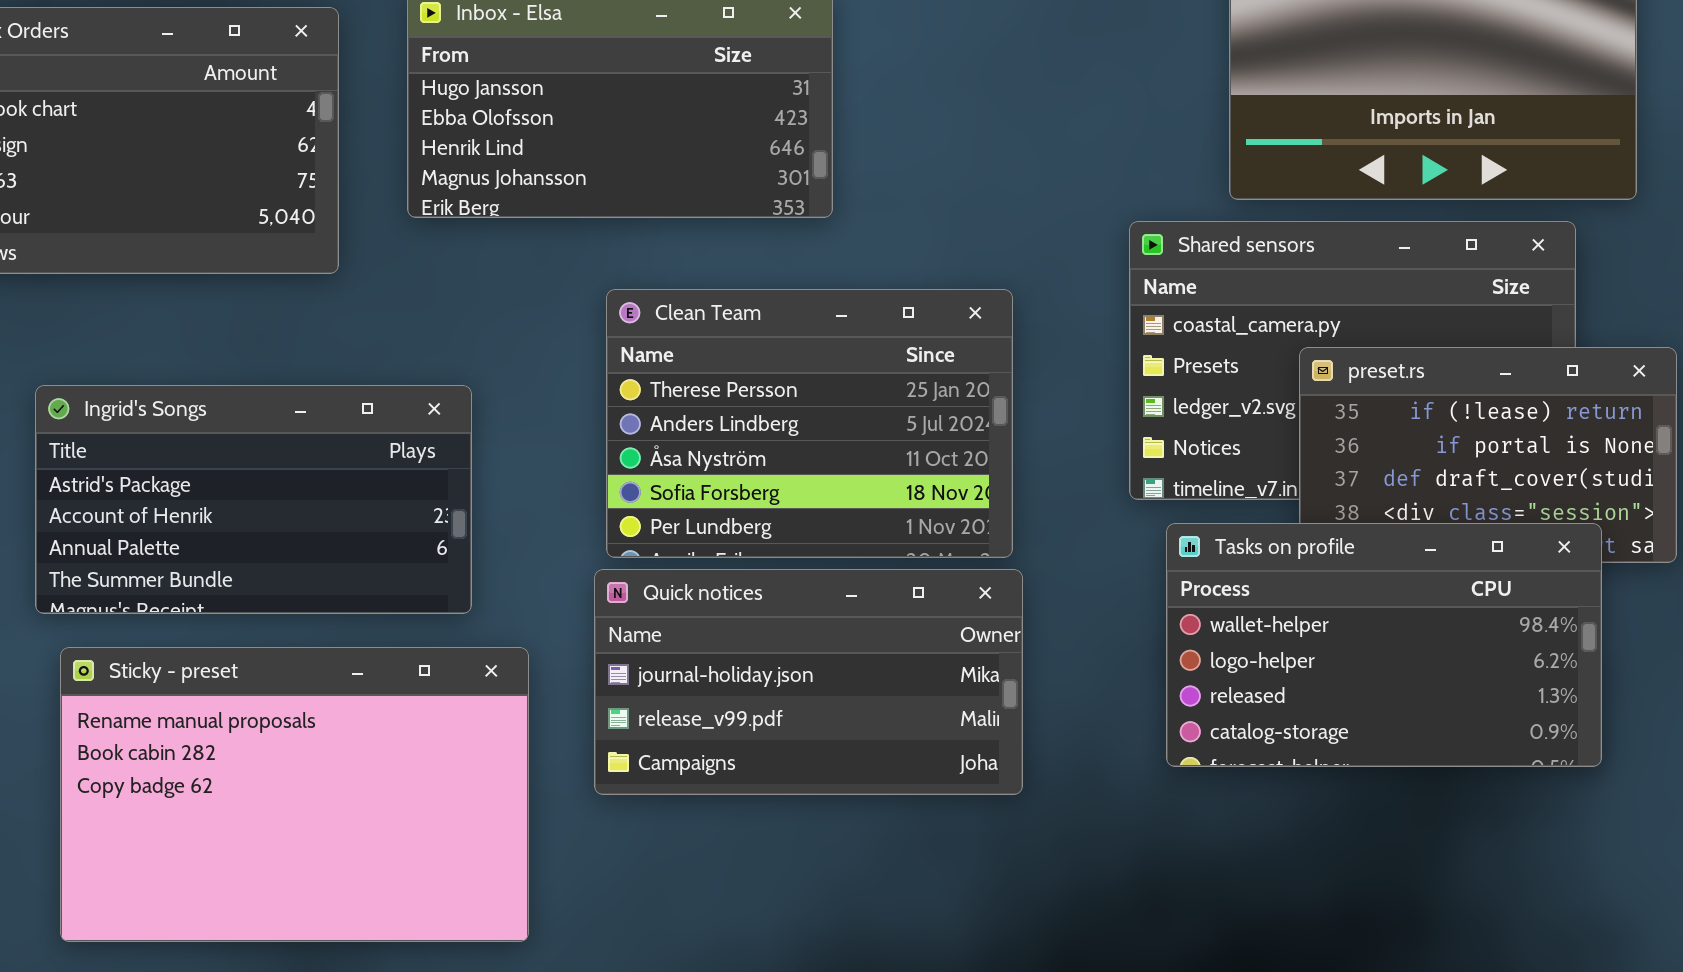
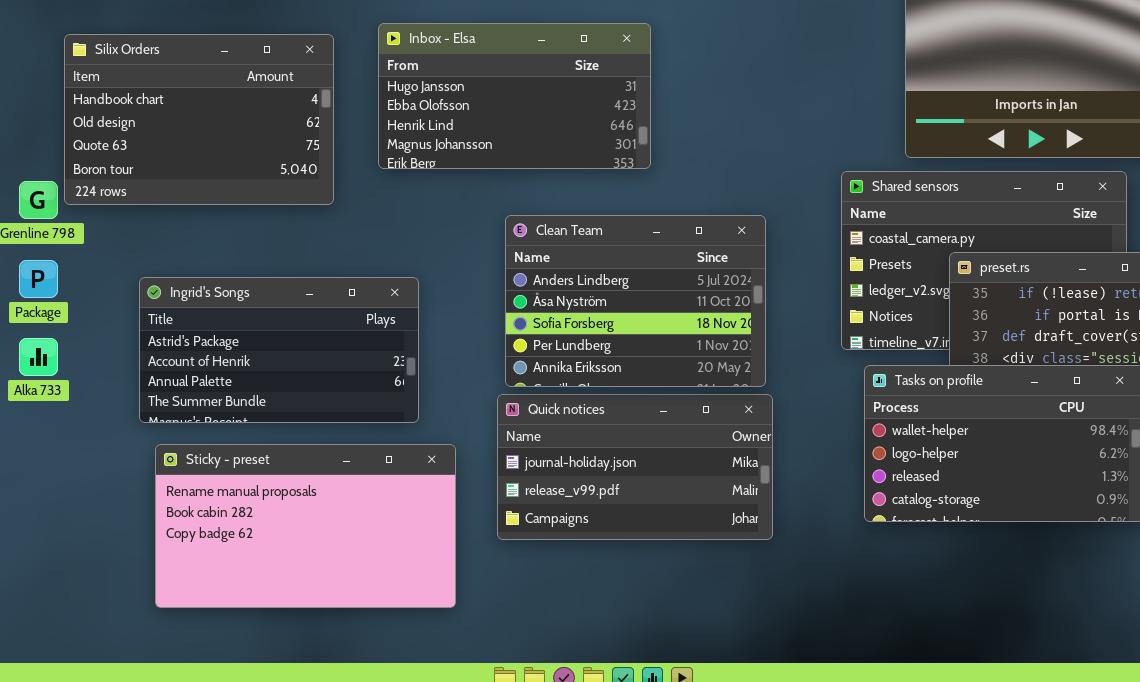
Clean Team: [606,289,1013,558] -> [505,215,766,387], scrolled down 1 row
Sticky - preset: [60,647,529,942] -> [155,444,456,608], resized

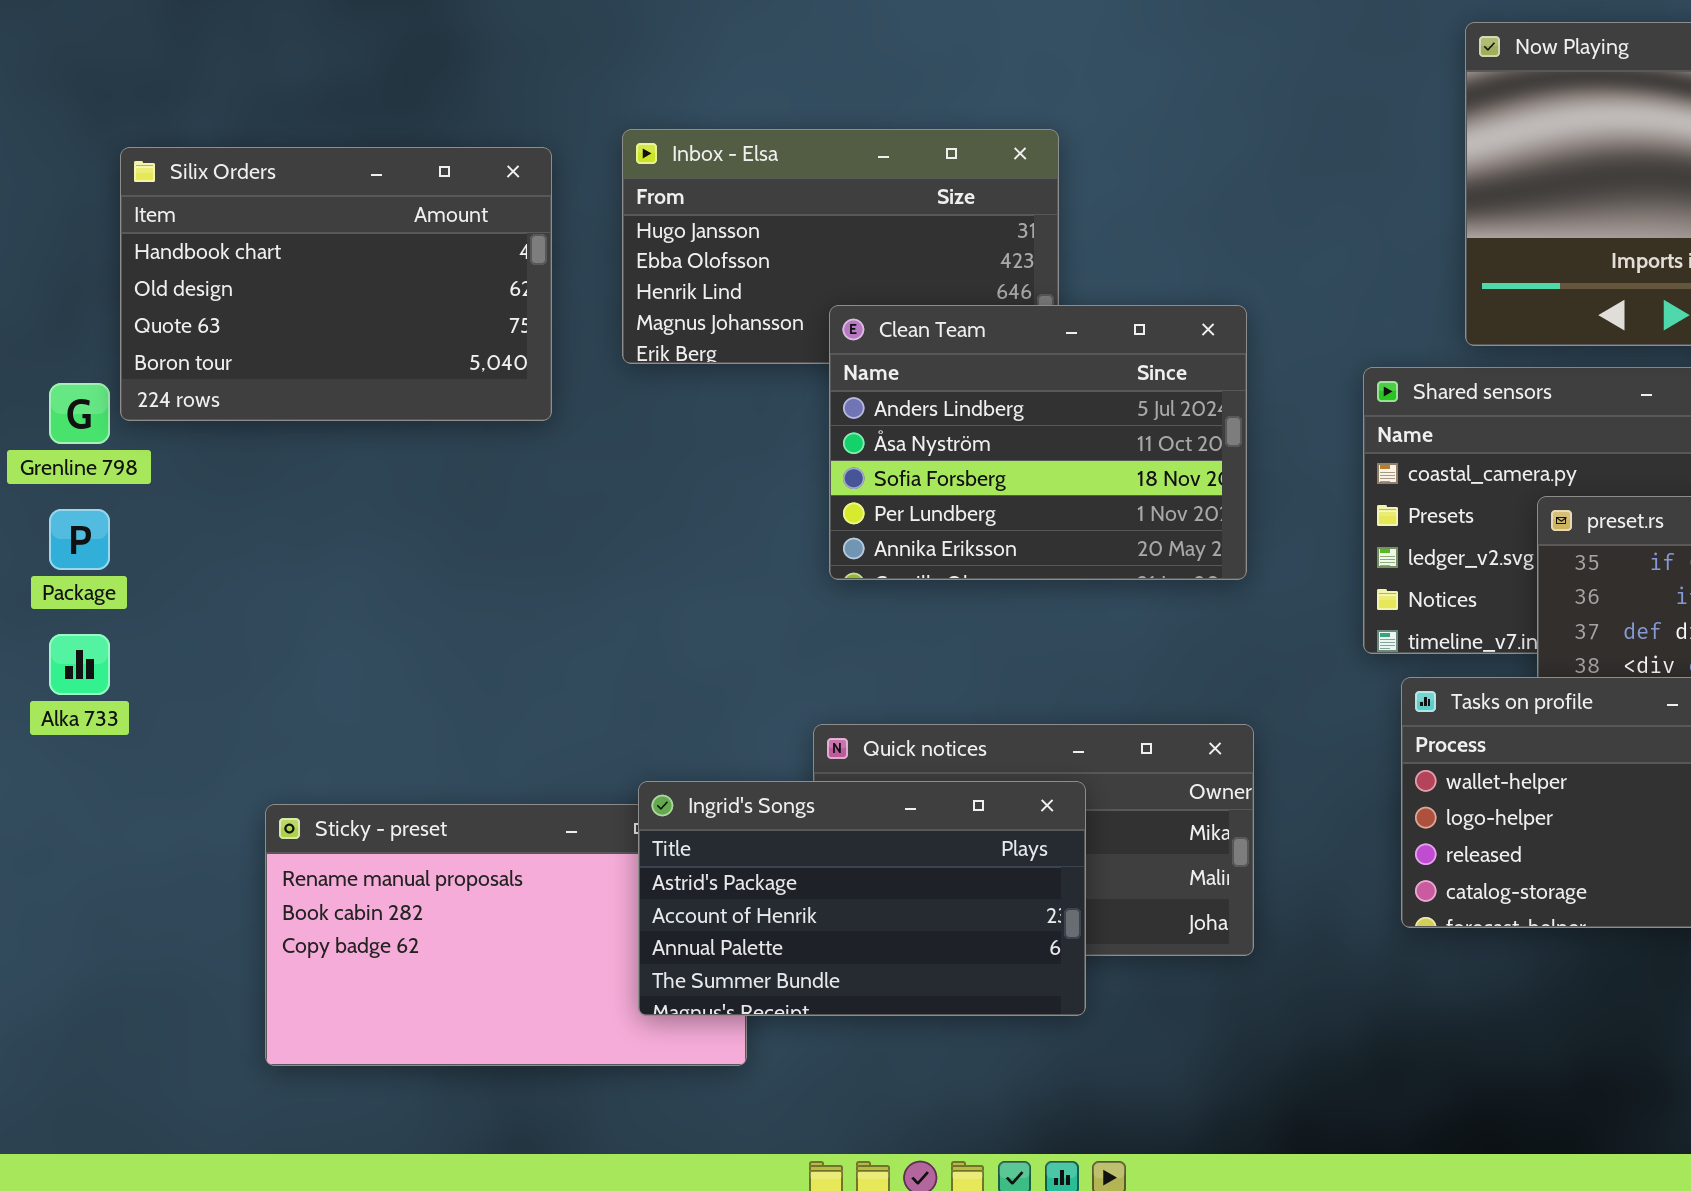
Clean Team: [505,215,766,387] -> [829,305,1247,580], moved
Ingrid's Songs: [139,277,419,423] -> [638,781,1086,1016], moved

